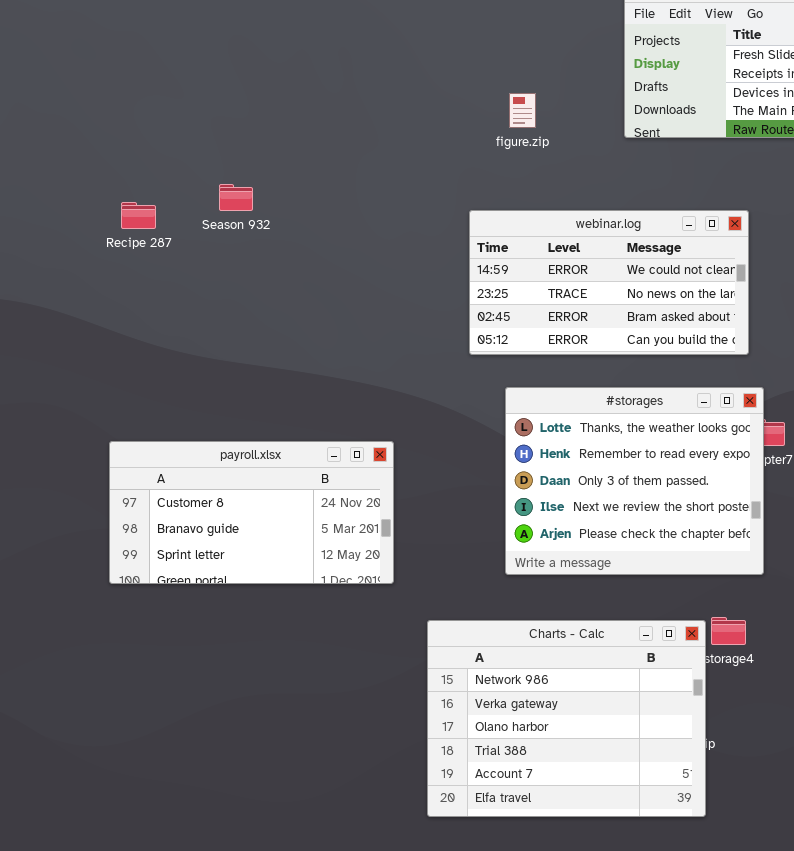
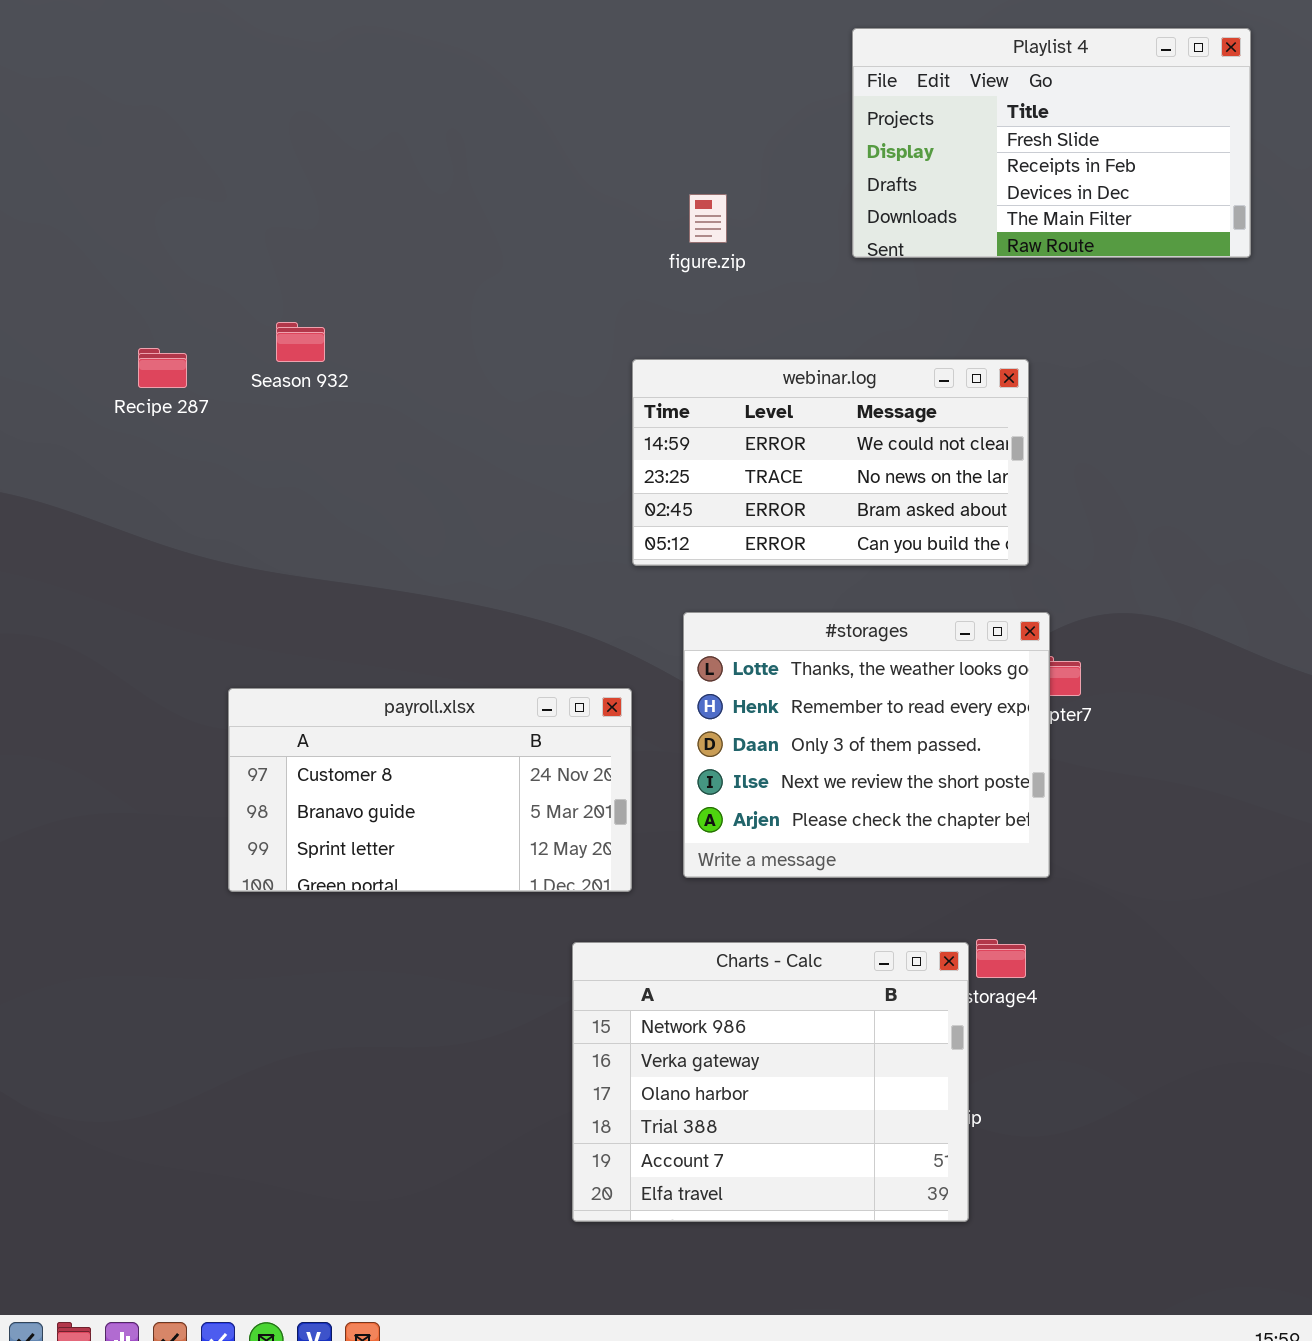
payroll.xlsx: [109,441,394,584] -> [228,688,632,892], moved

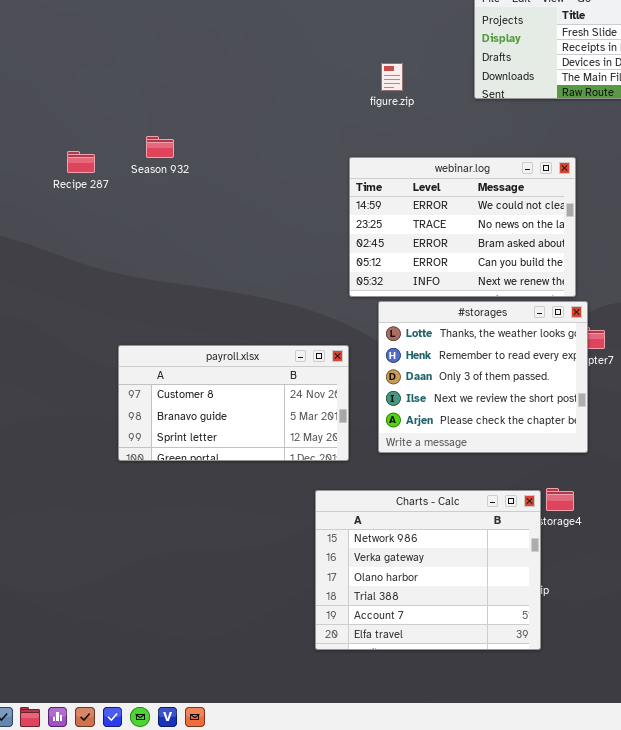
webinar.log: [632,359,1029,566] -> [349,157,576,297], resized

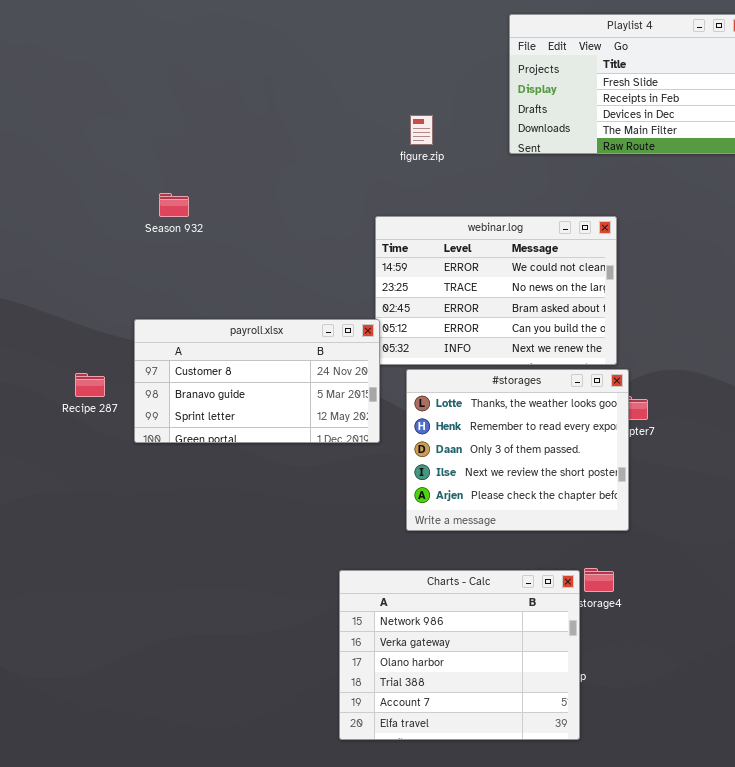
Recipe 287: [67,151,95,173] -> [75,373,105,397], moved
payroll.xlsx: [118,345,349,461] -> [134,319,380,443], moved

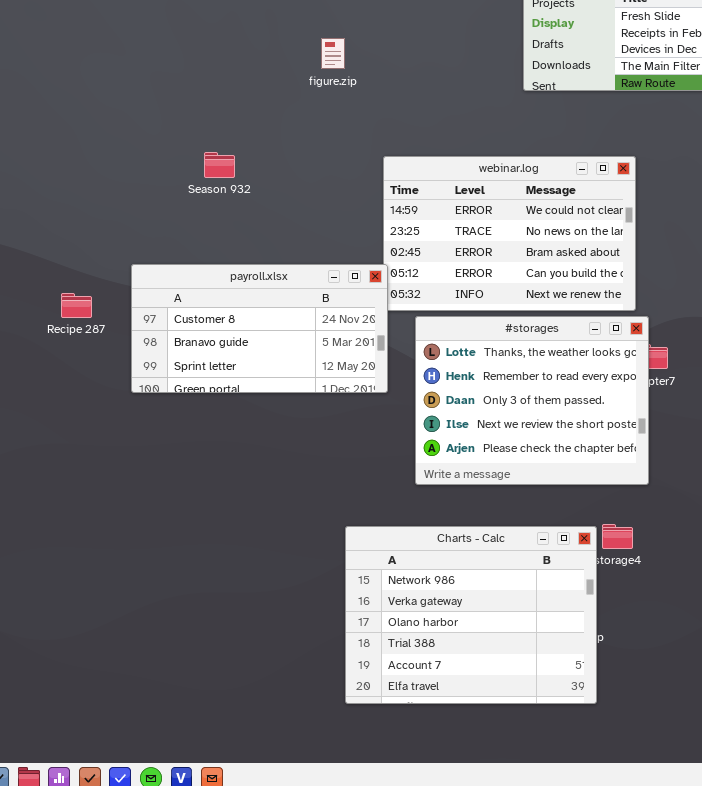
figure.zip: [410,115,433,145] -> [321,38,345,69], moved
Season 932: [159,193,189,217] -> [204,152,235,178], moved
Recipe 287: [75,373,105,397] -> [61,293,92,318], moved

